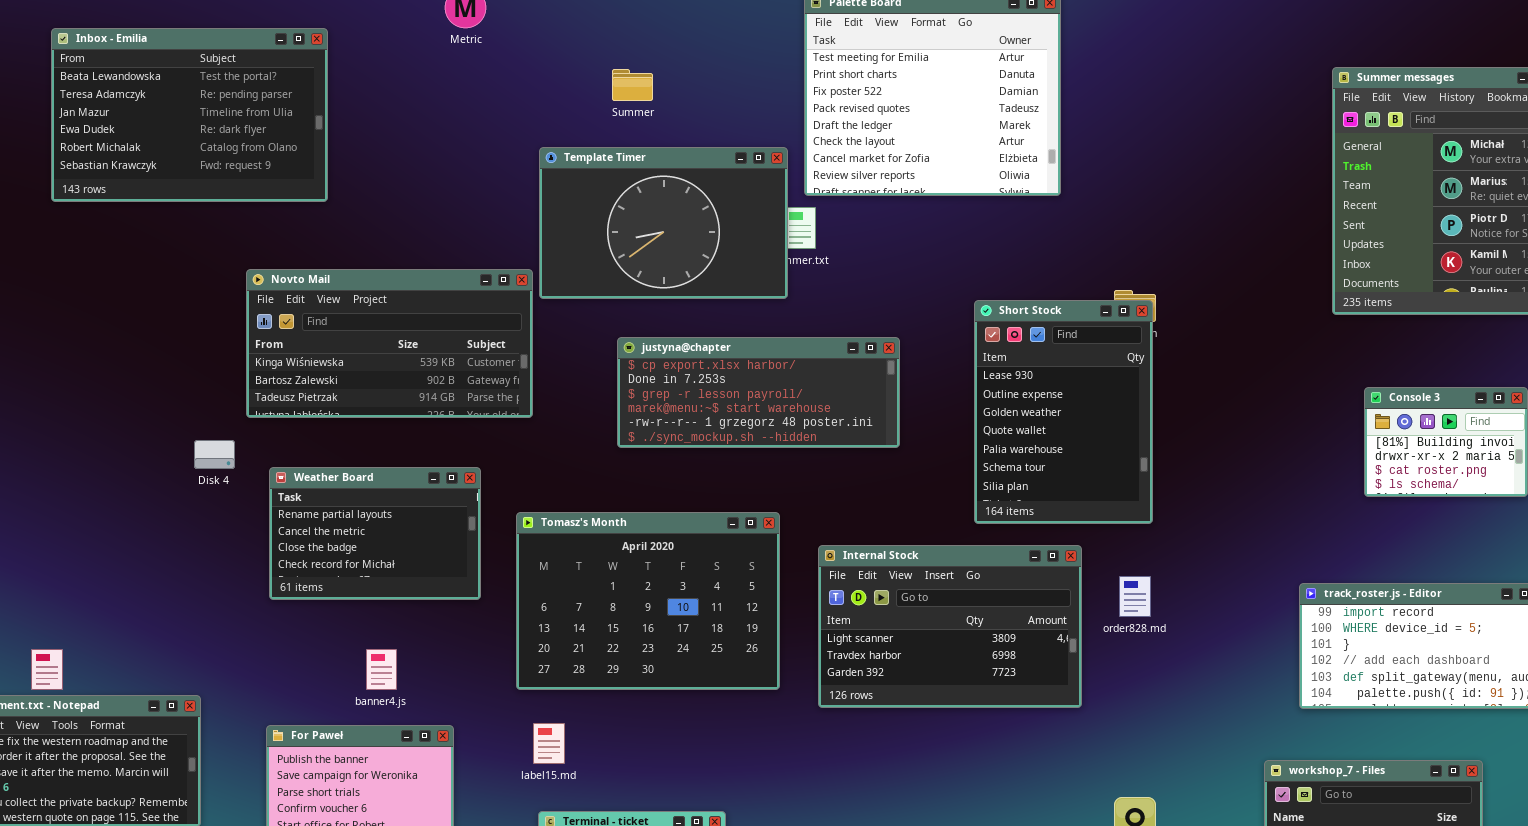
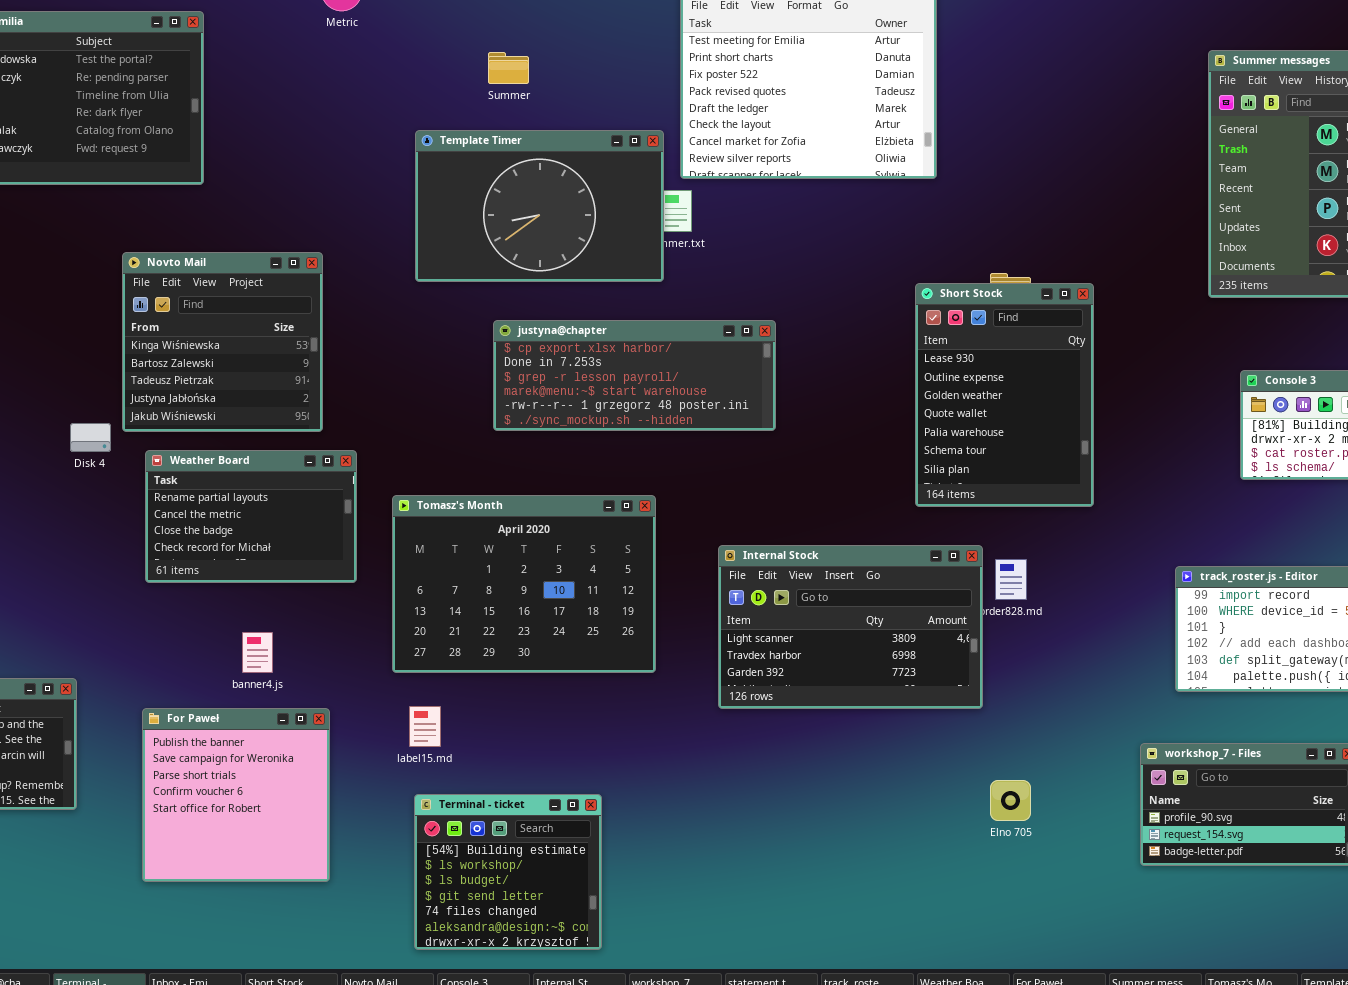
Novto Mail: [246,269,533,418] -> [122,252,323,432], resized
Short Stock: [974,300,1153,524] -> [915,283,1094,507], moved
Internal Stock: [818,545,1082,708] -> [718,545,983,709], moved

